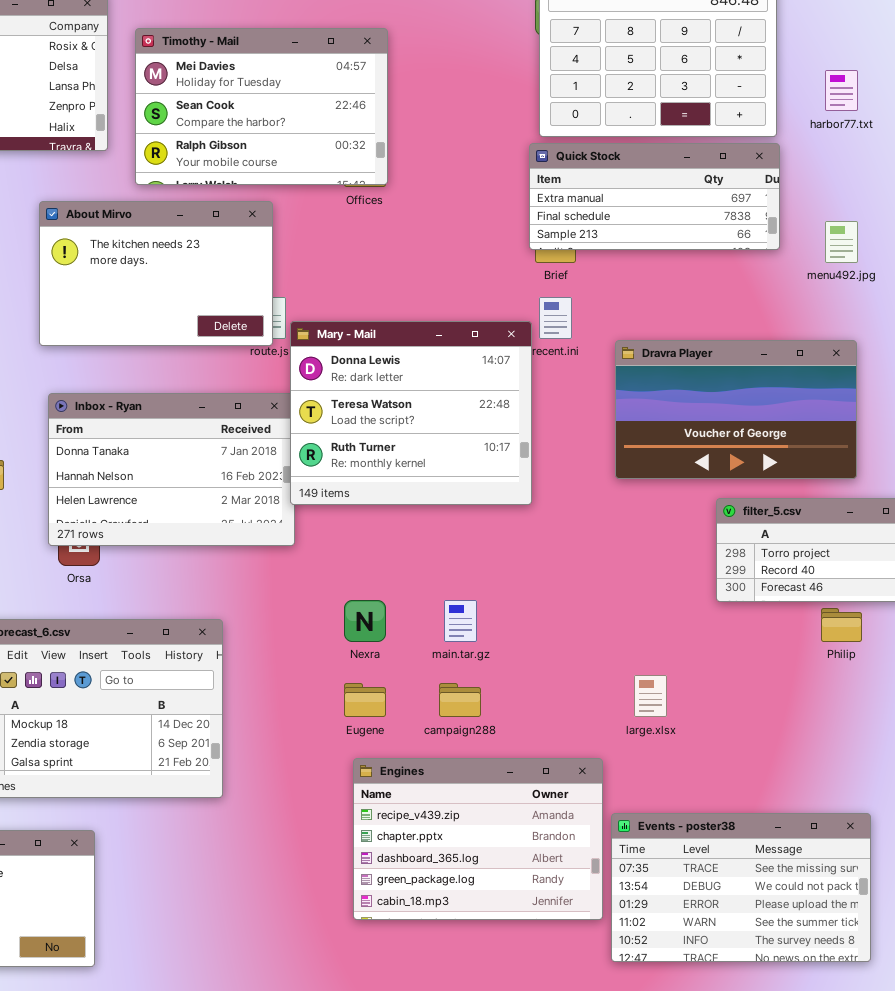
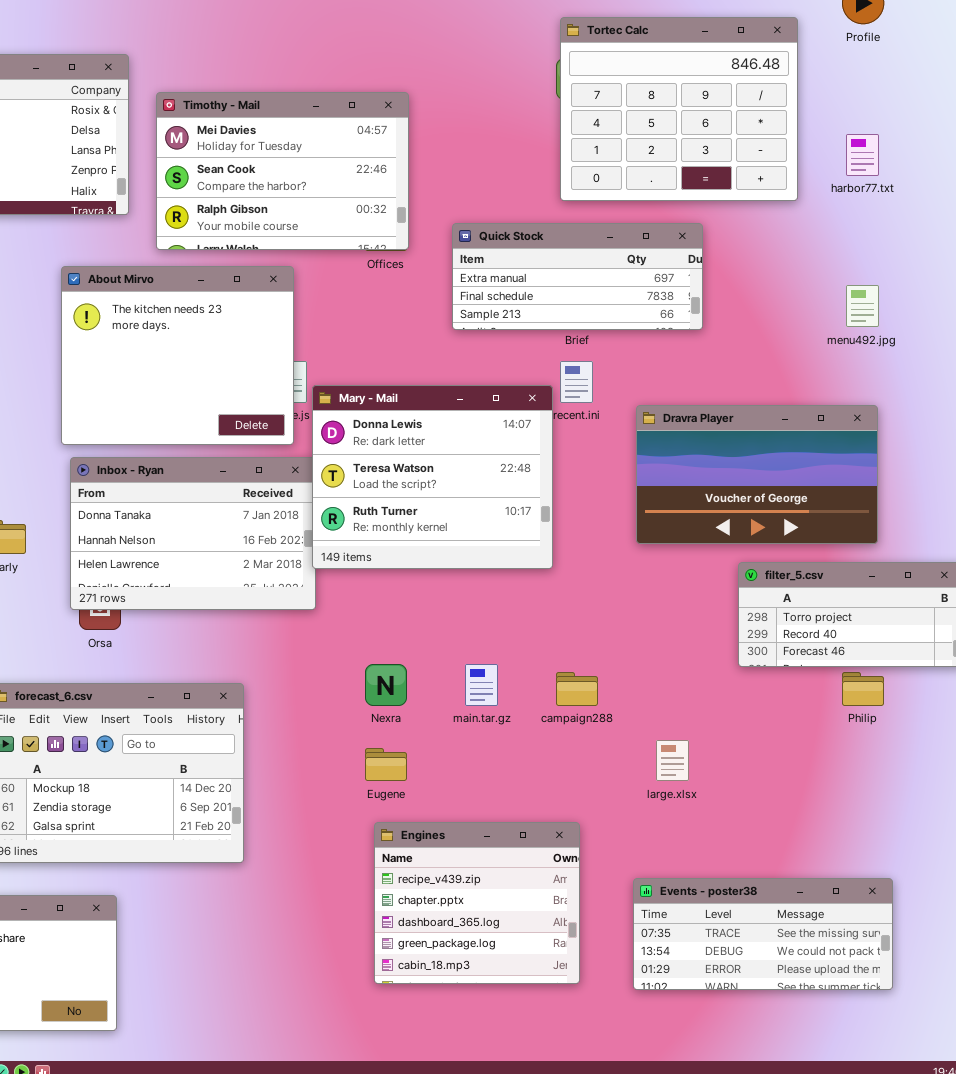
Quick Stock: [529,143,780,250] -> [452,223,703,330], moved
About Mirvo: [39,201,273,346] -> [61,266,294,445], resized
campaign288: [439,683,481,717] -> [556,672,598,706], moved
Engines: [353,758,603,920] -> [374,822,580,984], resized
Events - poster38: [611,813,871,962] -> [633,878,893,990], resized

